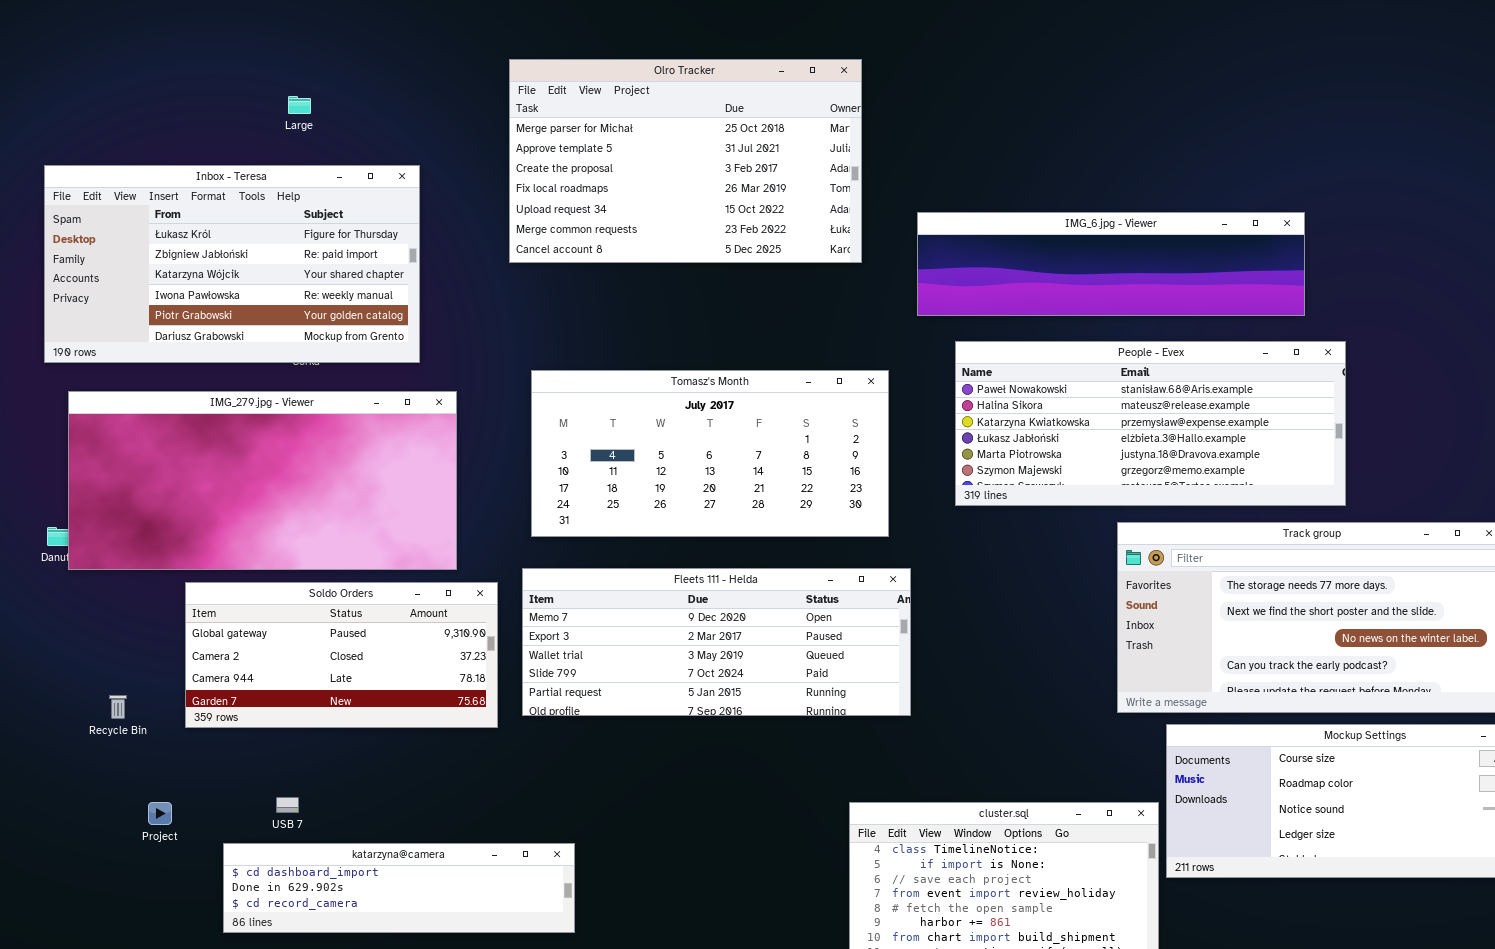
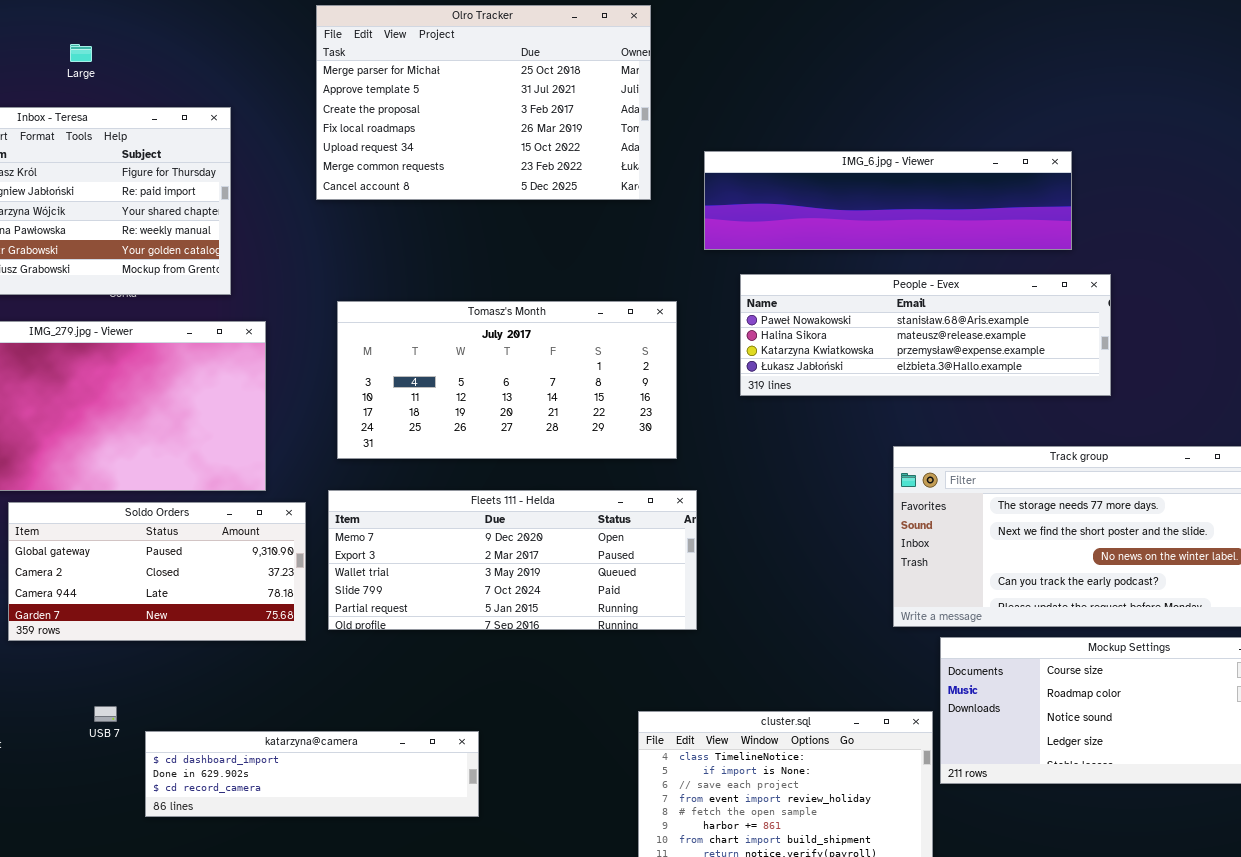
Large: [288,96,311,114] -> [70,44,92,62], moved
People - Evex: [955,341,1346,506] -> [740,274,1111,396], resized
katarzyna@camera: [223,843,575,933] -> [145,731,479,817], moved

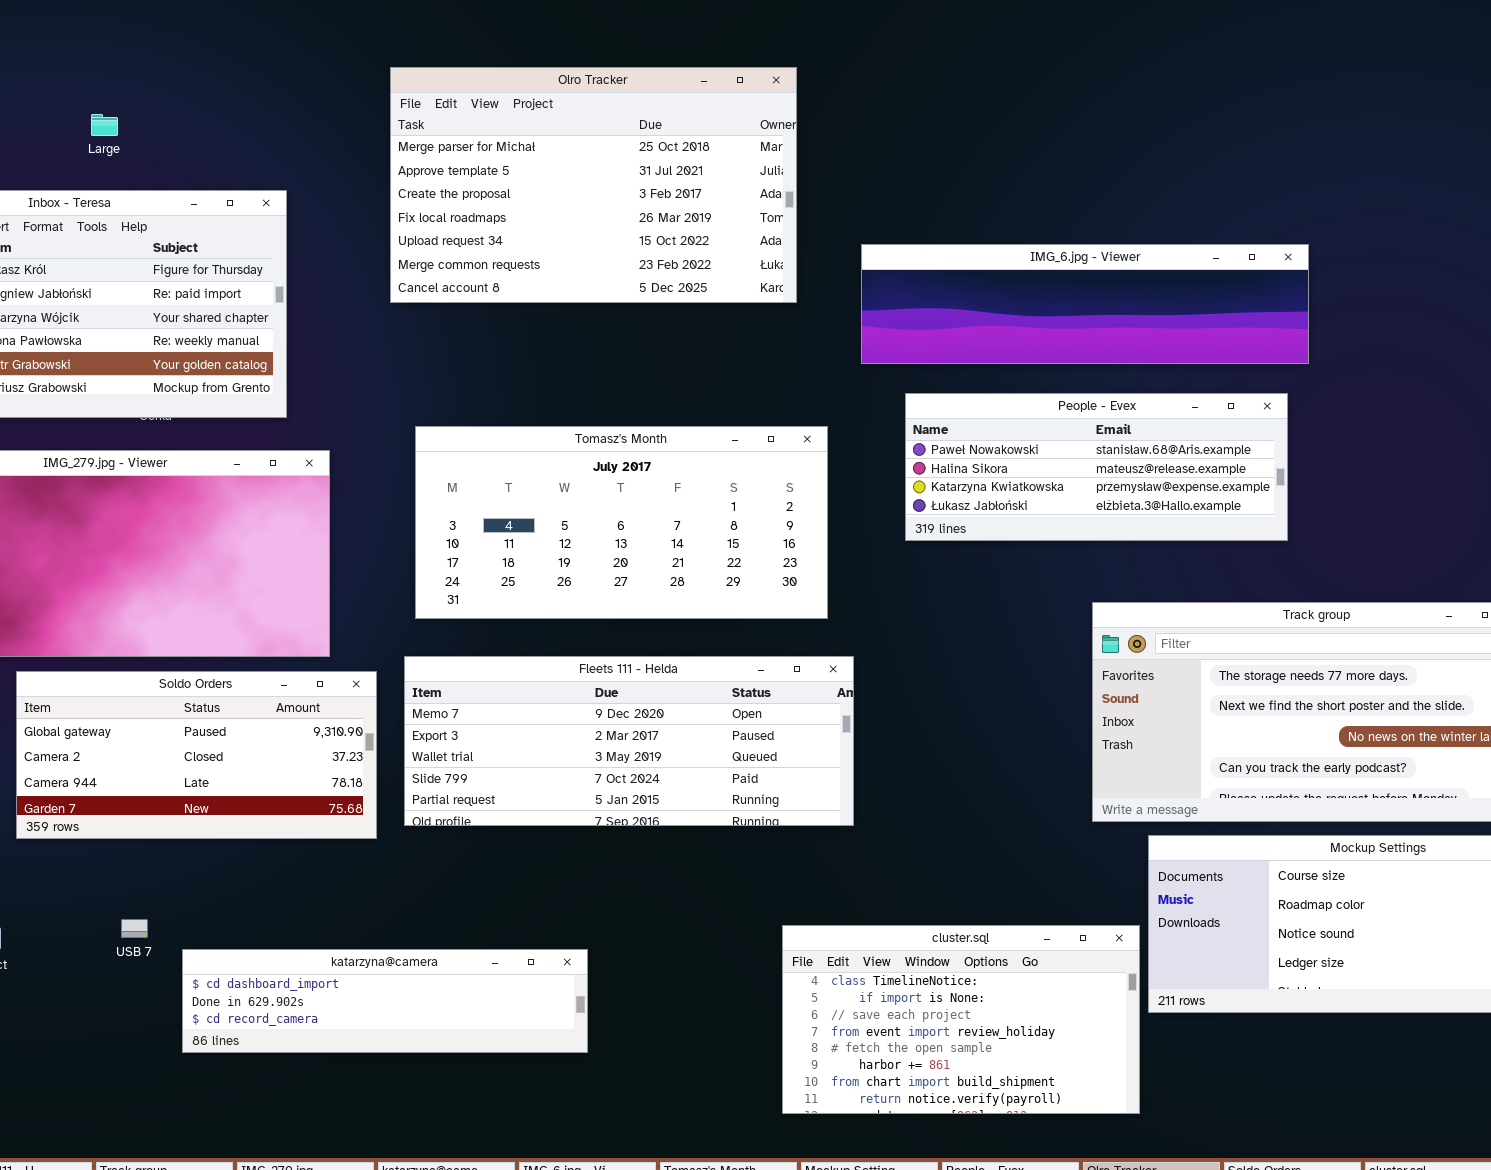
People - Evex: [740,274,1111,396] -> [905,393,1288,541], resized

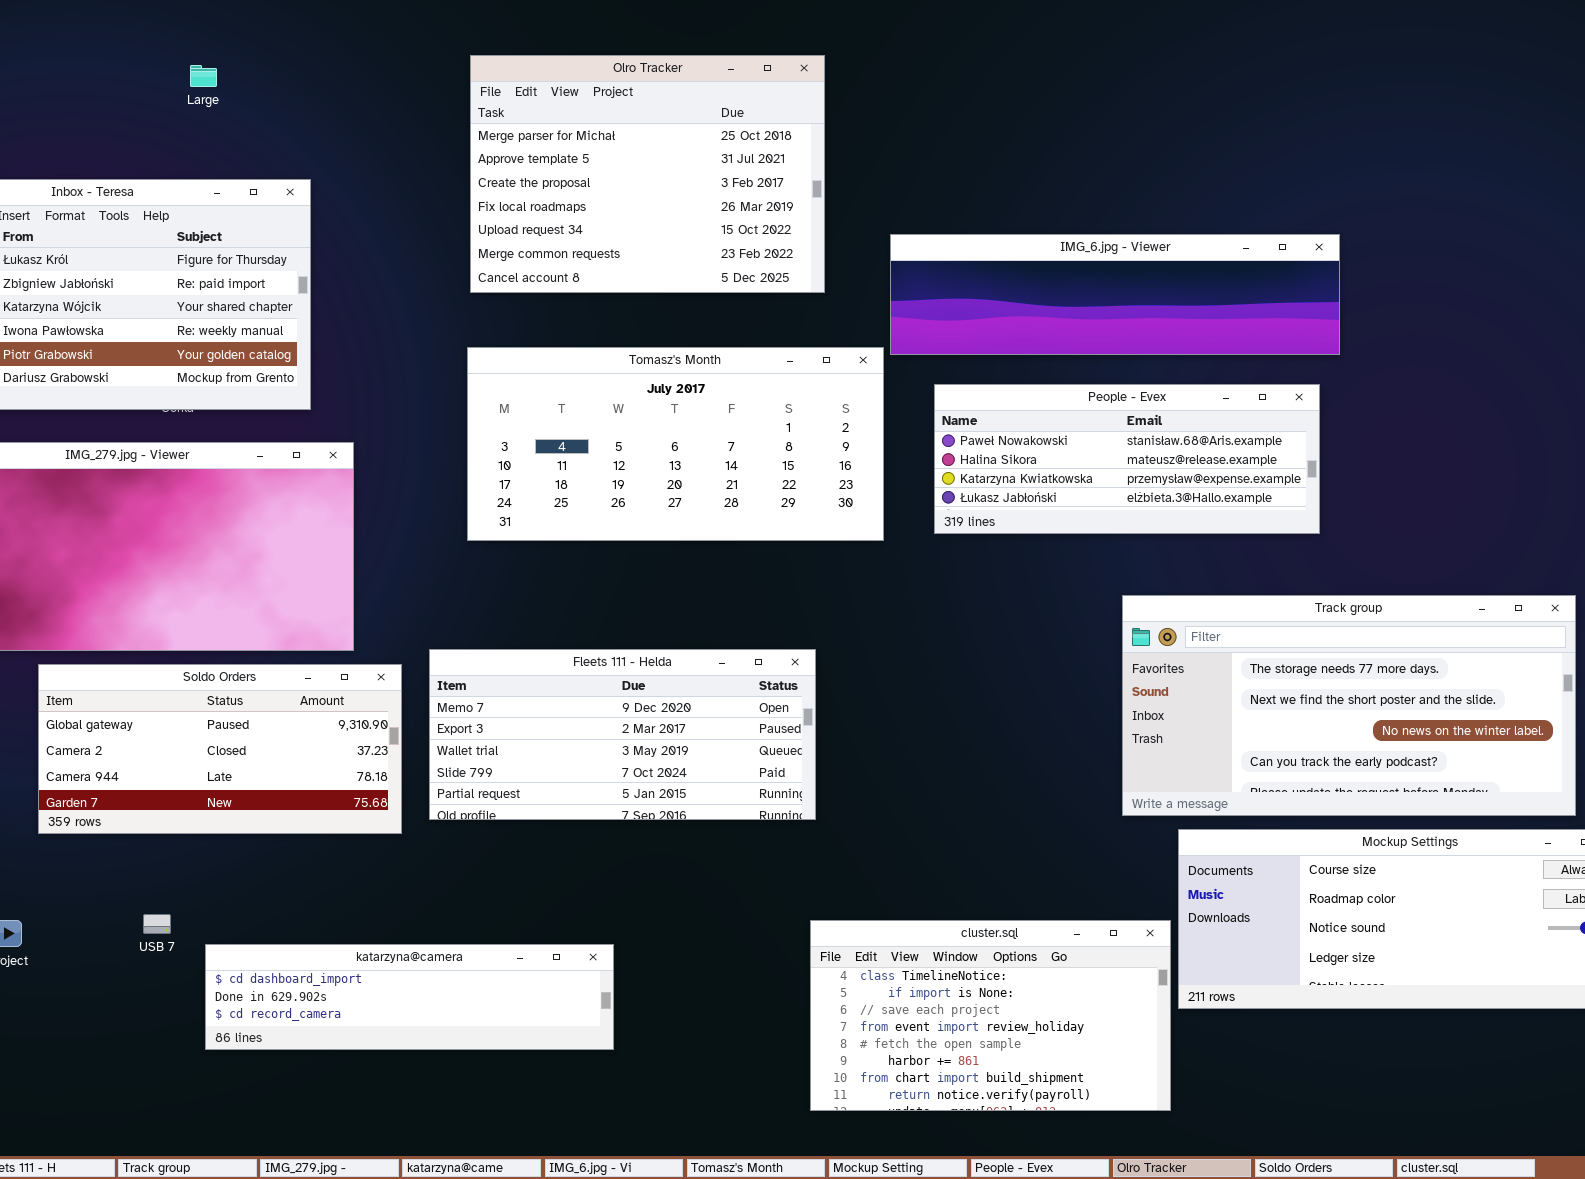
Olro Tracker: [390,67,797,303] -> [470,55,825,293], resized
Large: [91,114,118,136] -> [190,65,217,87], moved
Tomasz's Month: [415,426,828,619] -> [467,347,884,541], moved
Fleets 111 - Helda: [404,656,854,826] -> [429,649,816,820], resized

